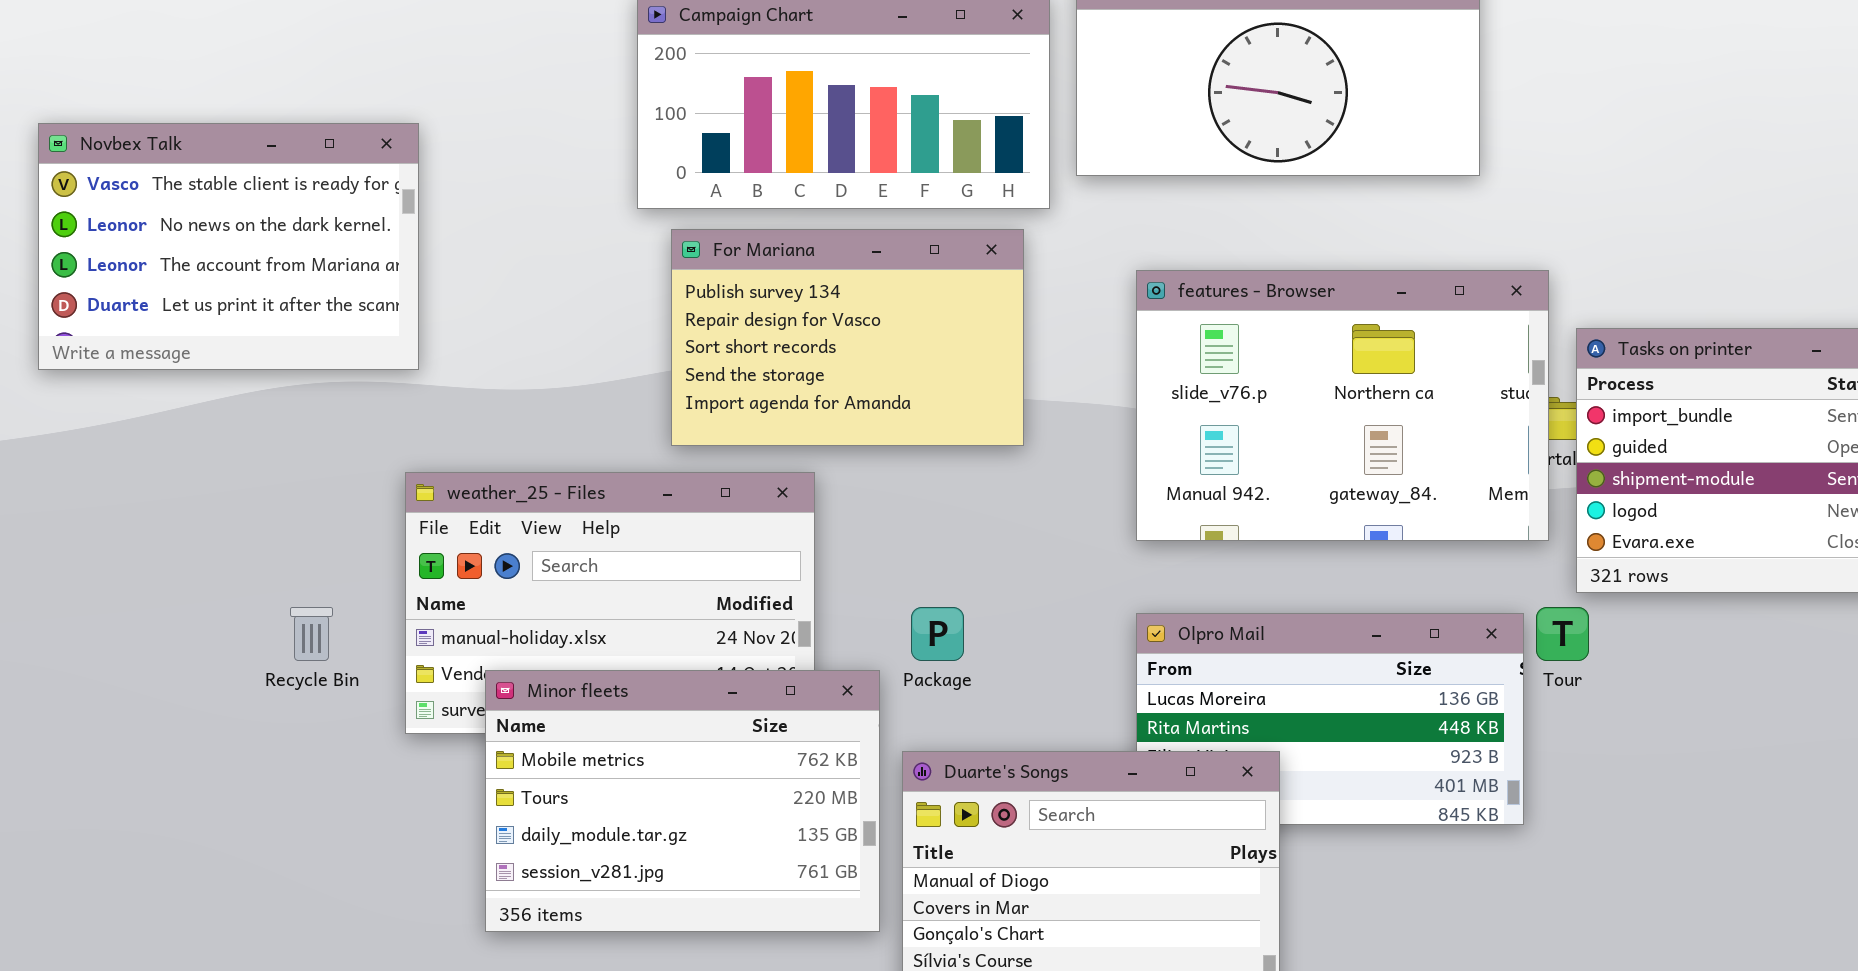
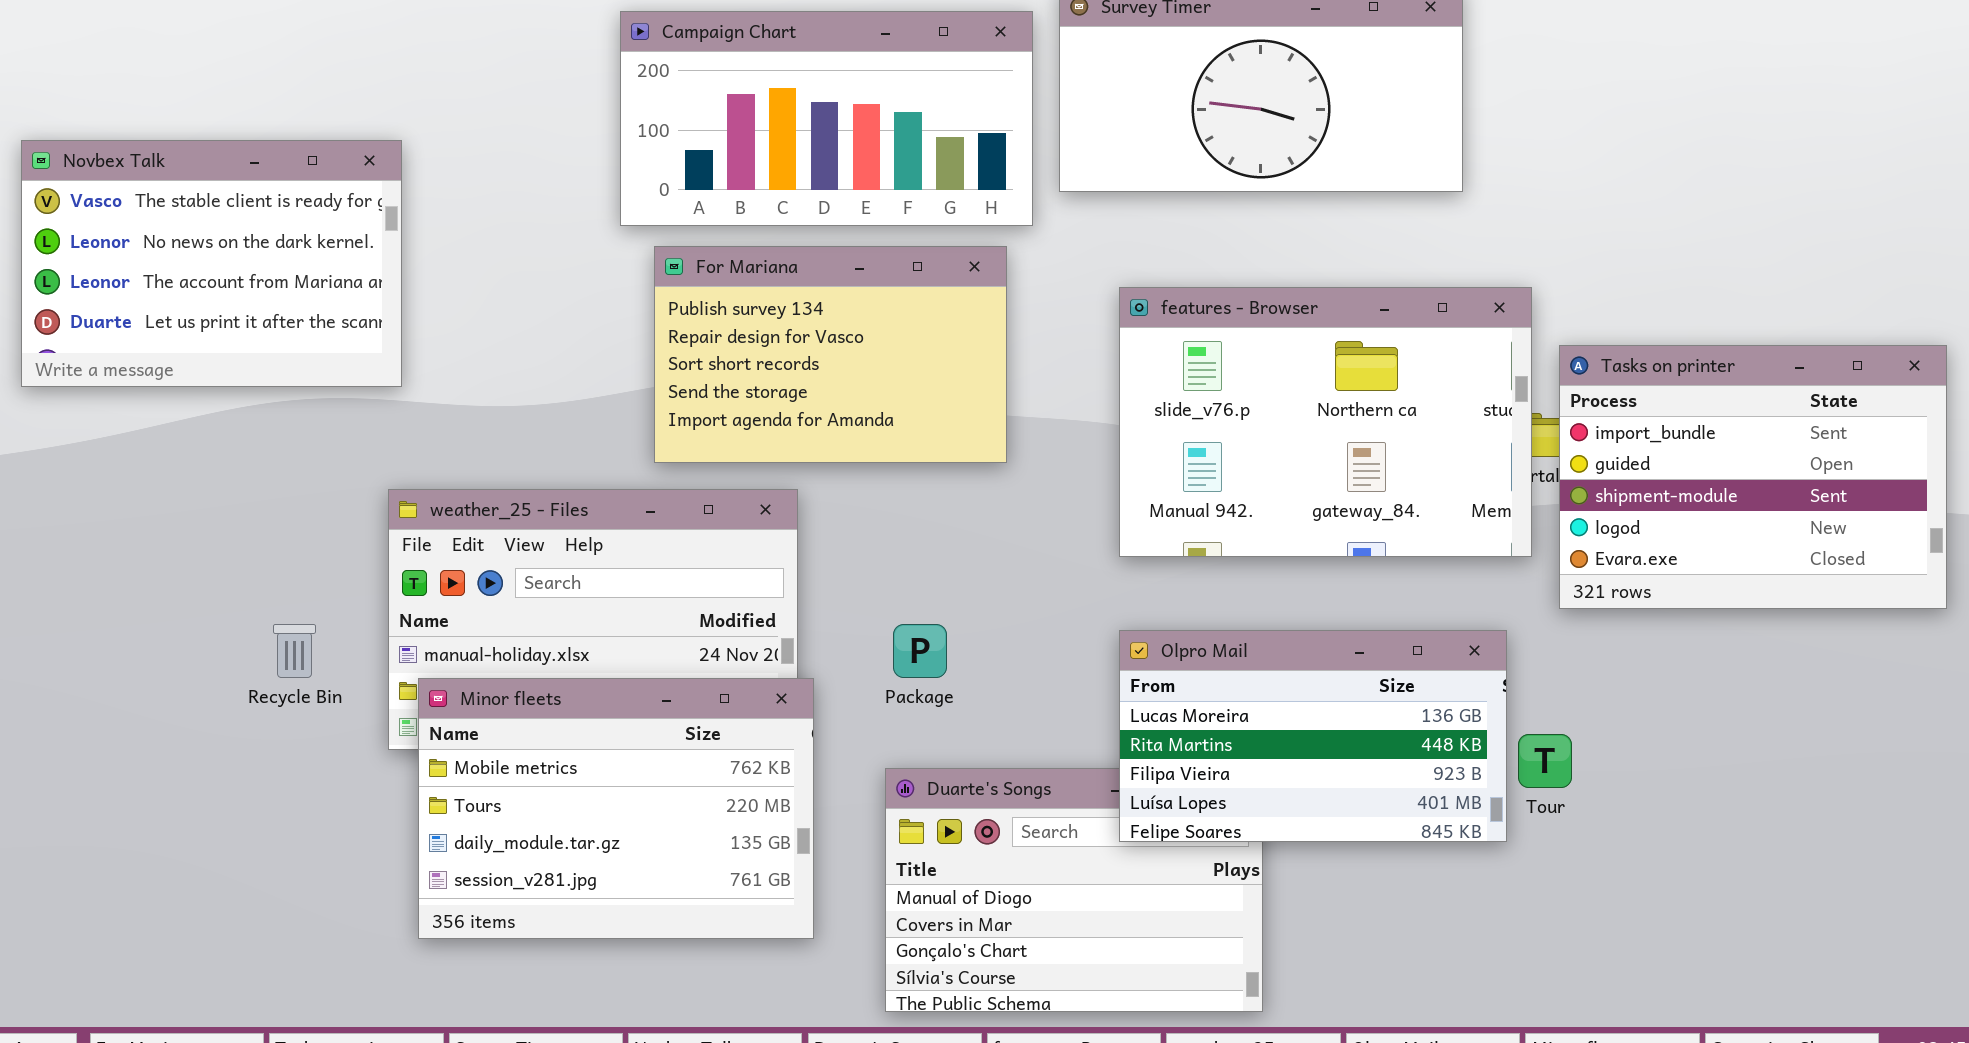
Tour: [1536,607,1589,661] -> [1518,734,1572,788], moved
Olpro Mail: [1136,613,1524,825] -> [1119,630,1507,842], raised
Minor fleets: [485,670,880,932] -> [418,678,814,939], moved

